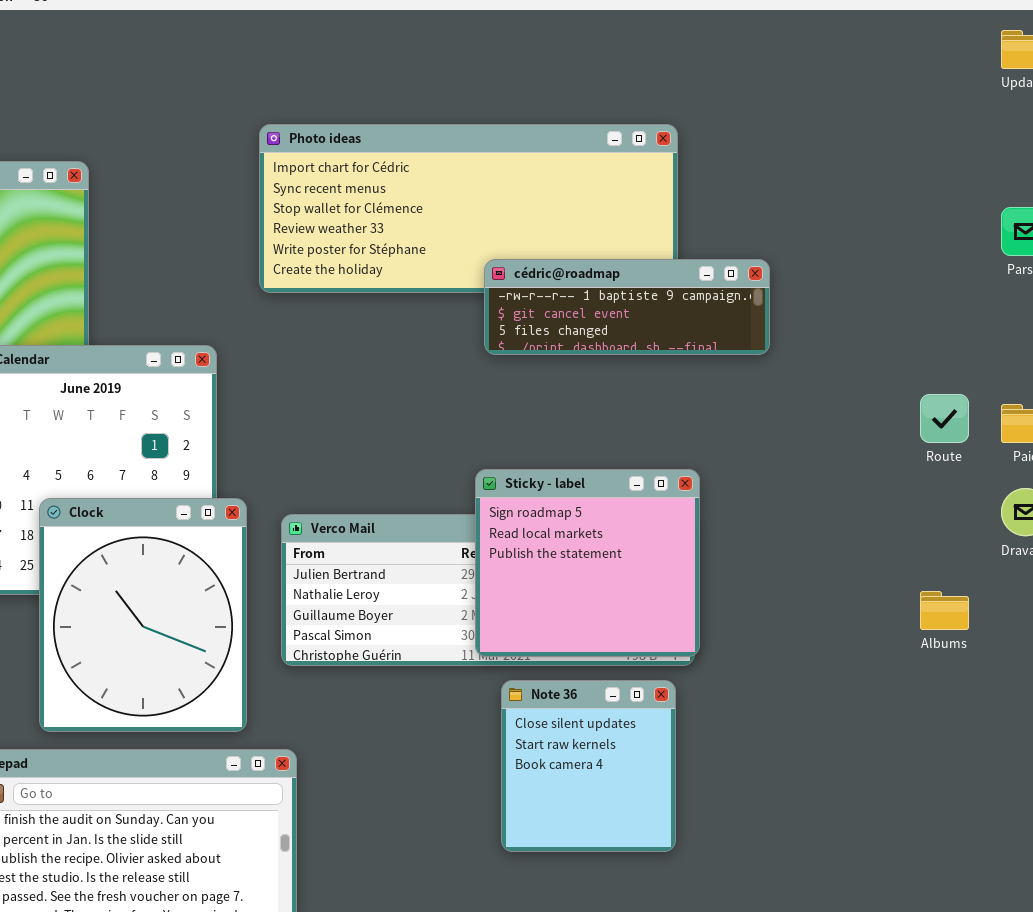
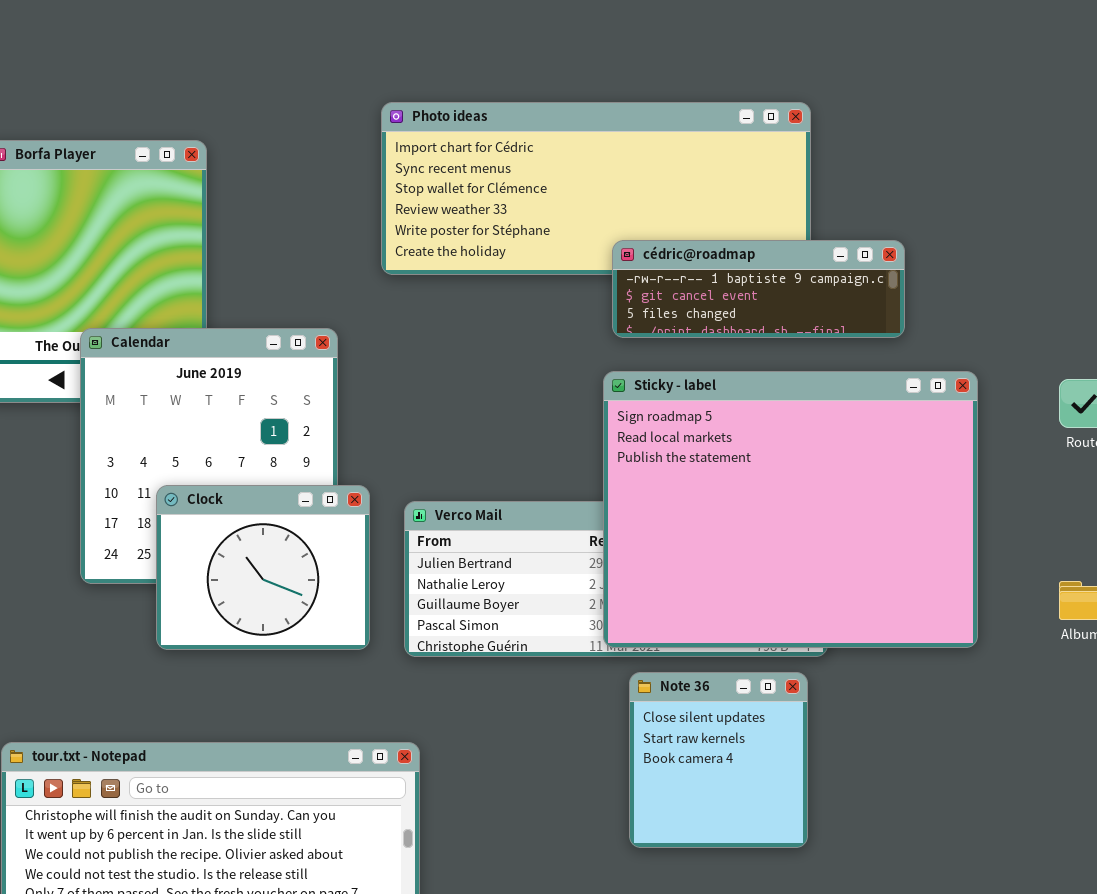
Sticky - label: [475,469,700,657] -> [603,371,978,648], resized
Clock: [39,498,247,732] -> [156,485,370,650], resized

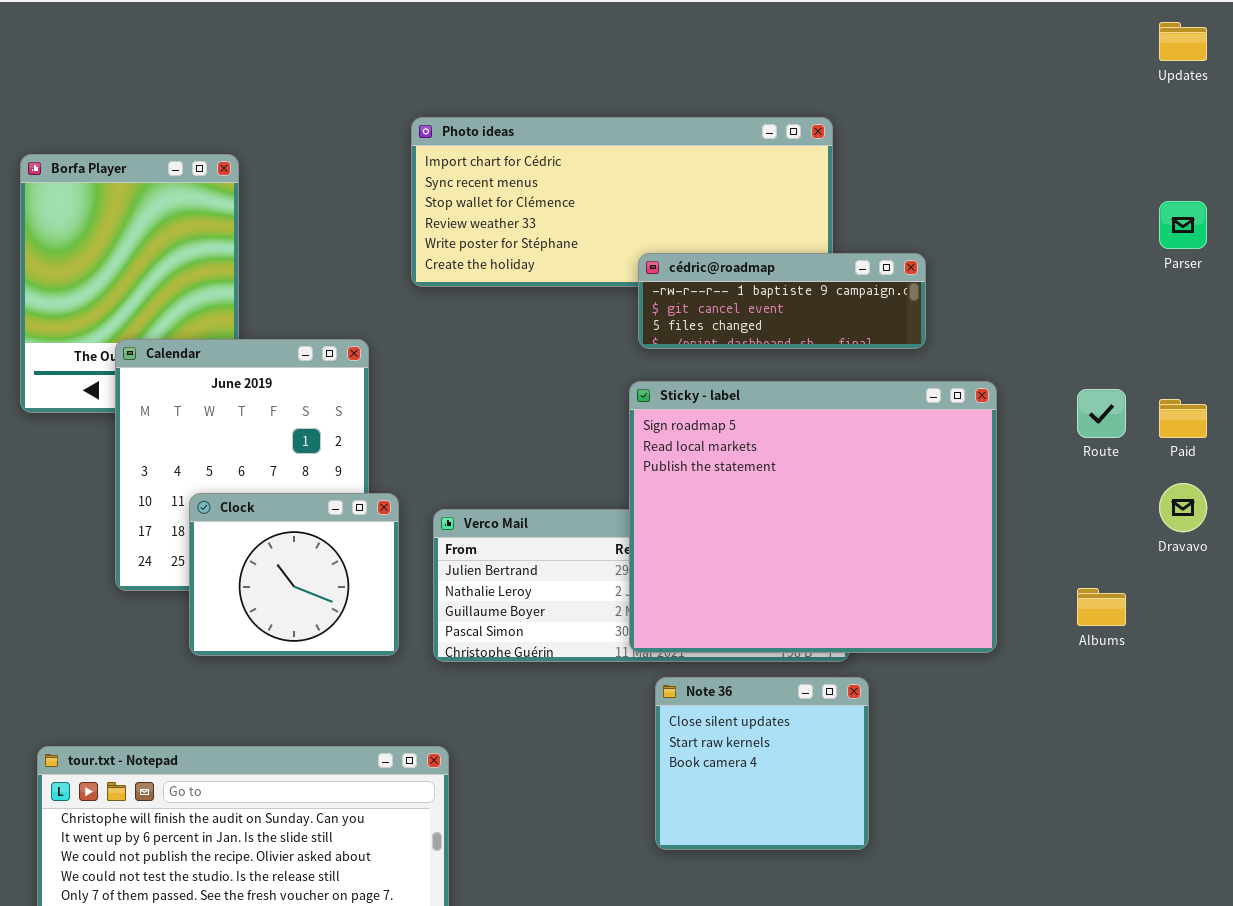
Note 36: [629,672,808,848] -> [655,677,869,850], resized

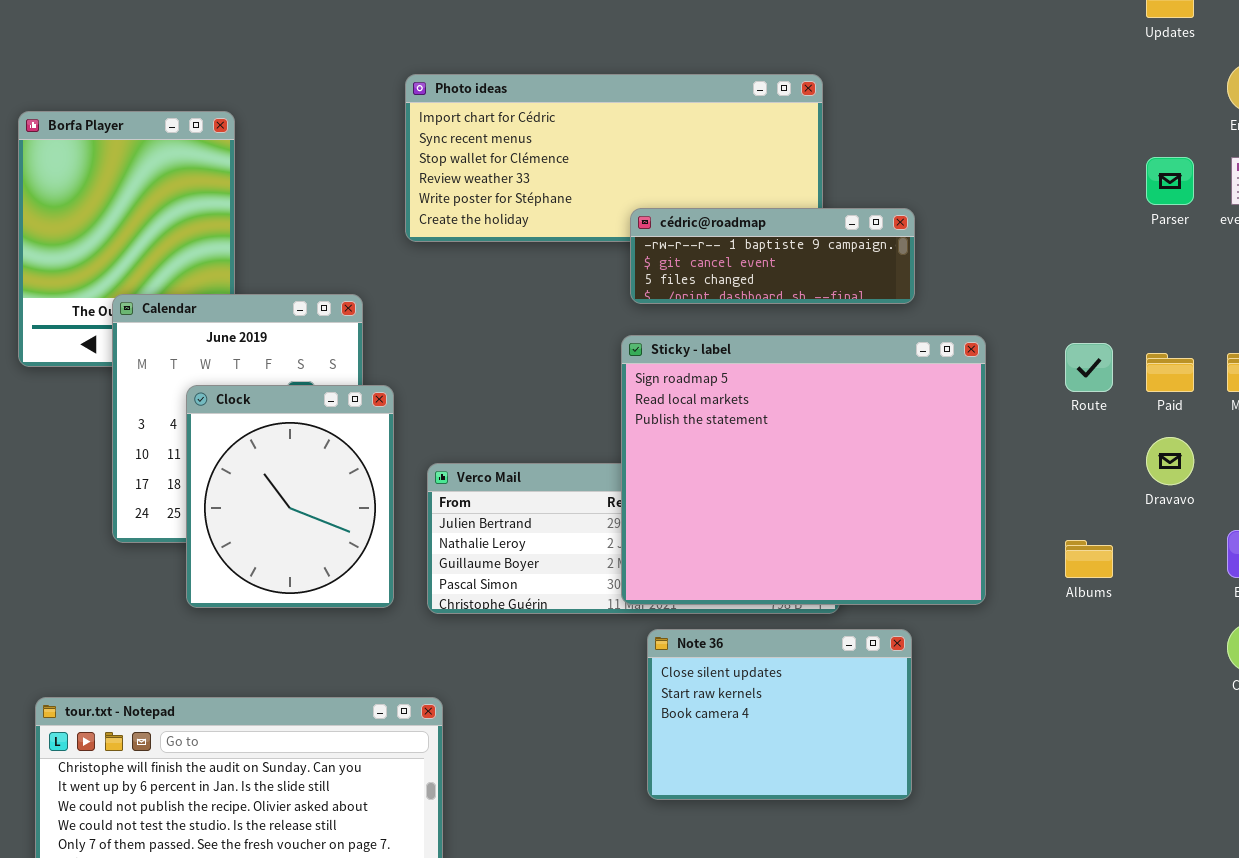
Clock: [189,493,399,656] -> [186,385,394,608], resized
Note 36: [655,677,869,850] -> [647,629,912,800], resized

